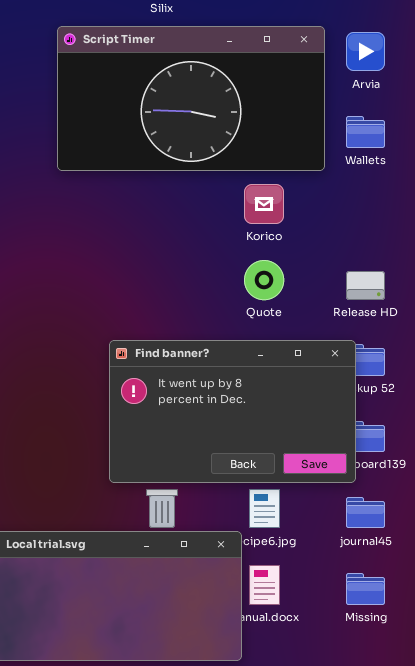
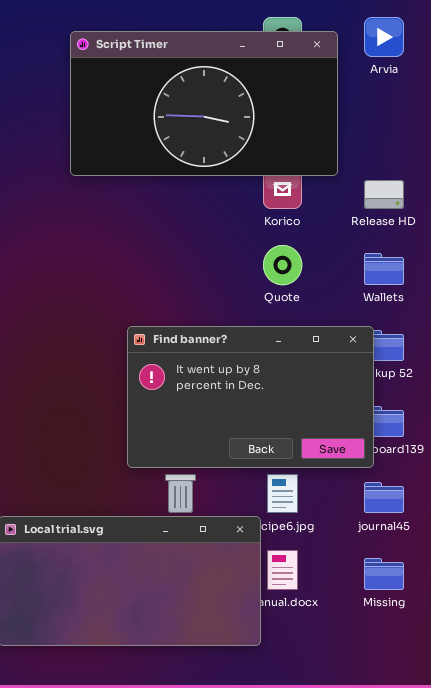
Script Timer: [57,26,325,171] -> [70,31,338,176], moved
Wallets: [346,116,385,148] -> [364,253,404,285], moved
Release HD: [346,271,385,300] -> [364,180,404,209], moved

